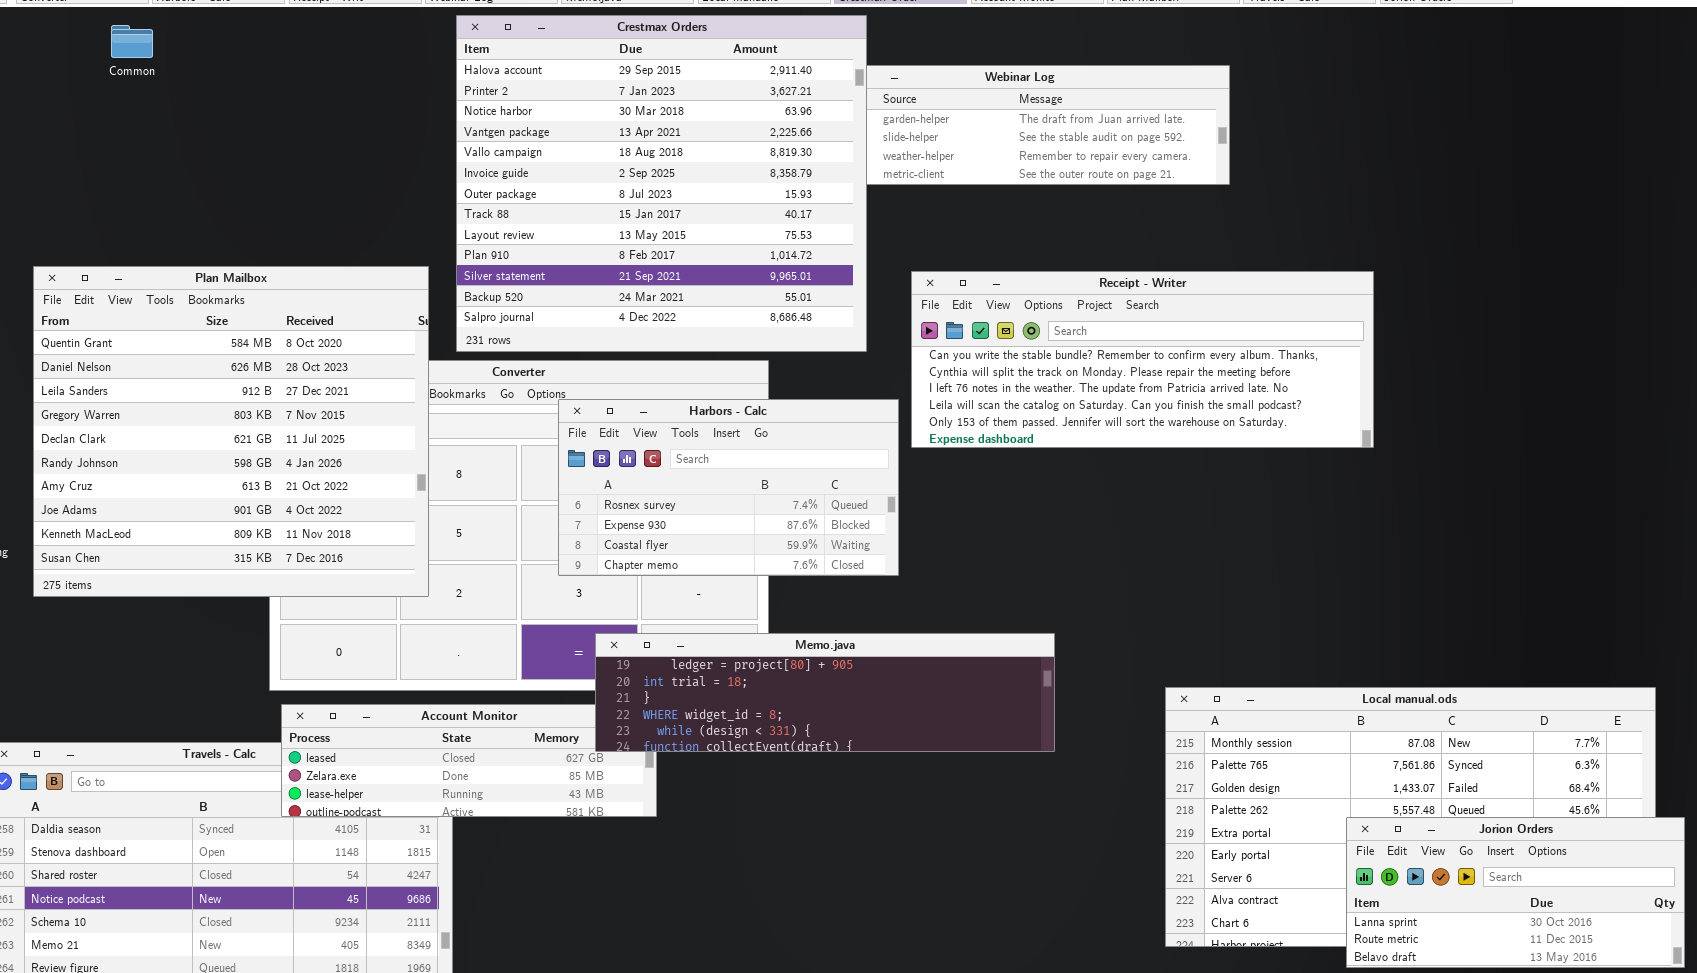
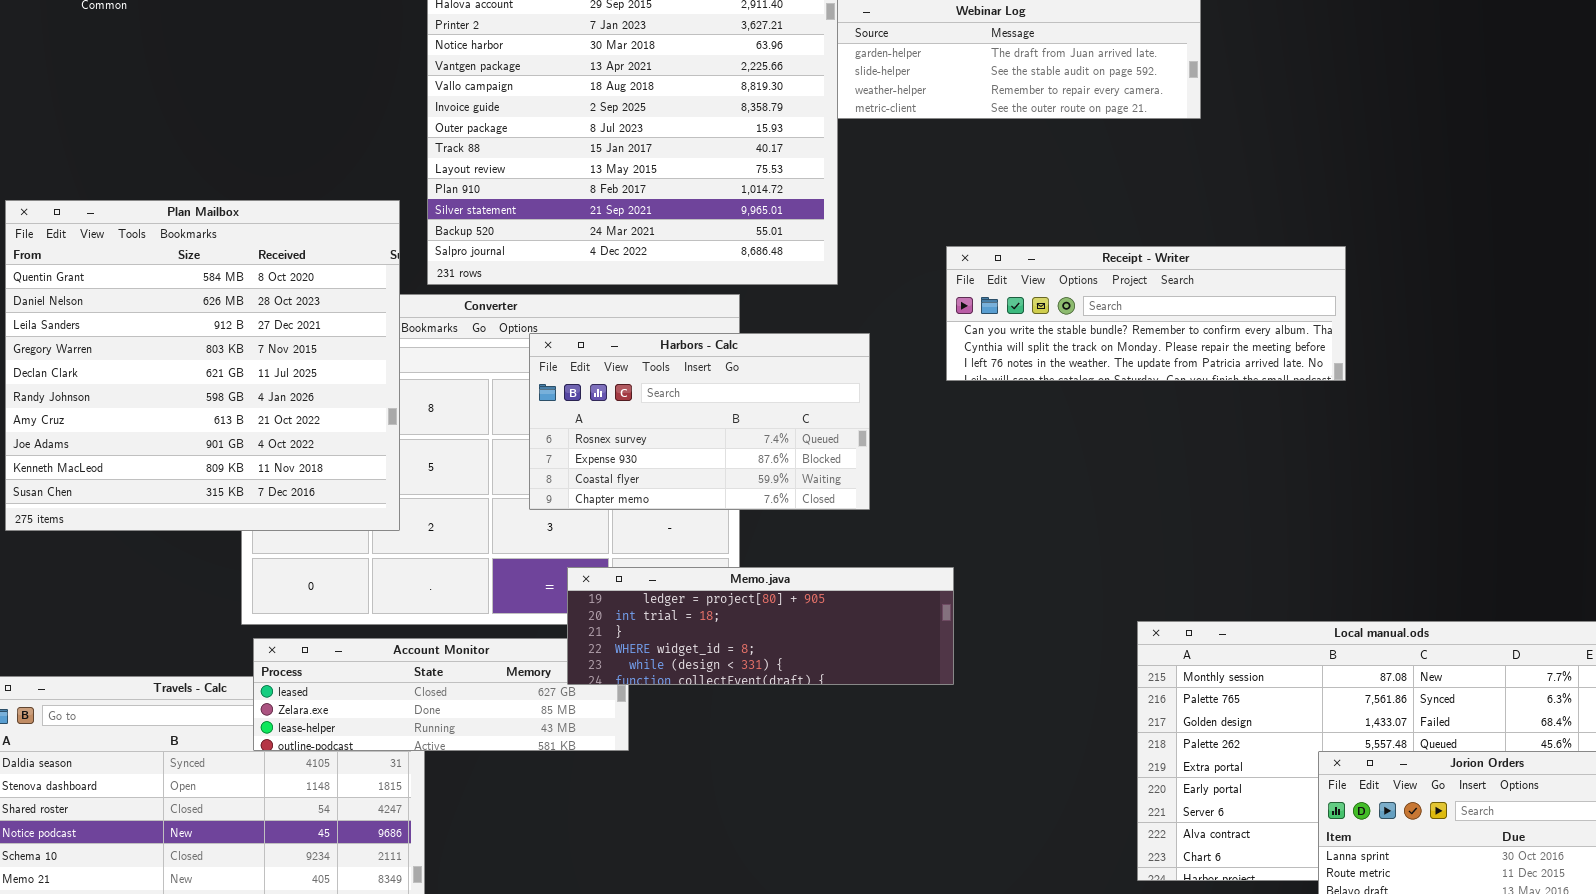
Receipt - Writer: [911,271,1374,448] -> [946,246,1346,381], resized
Memo.java: [595,633,1055,752] -> [567,567,954,685], resized

